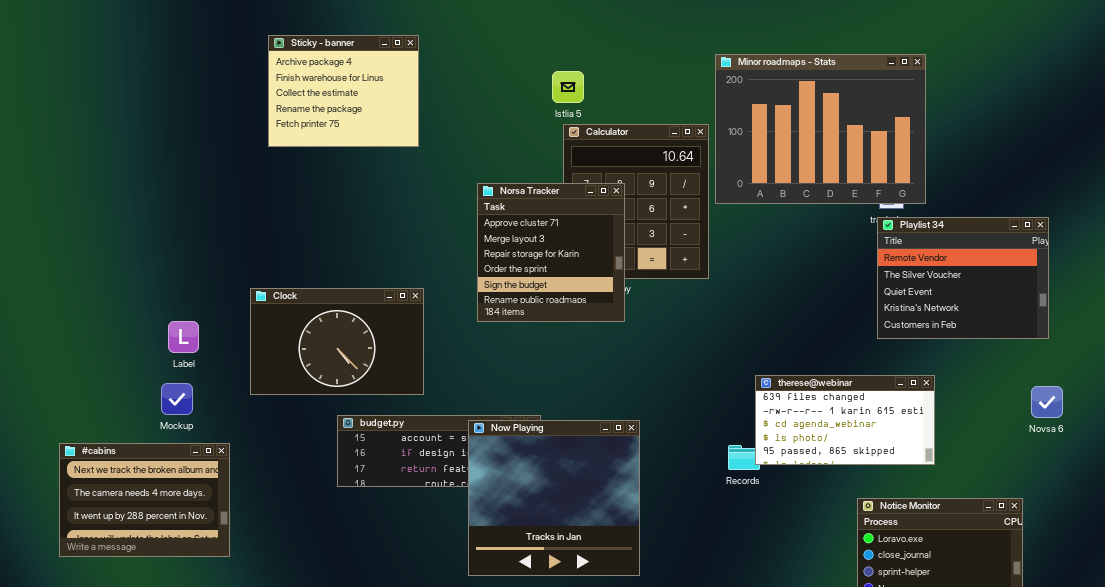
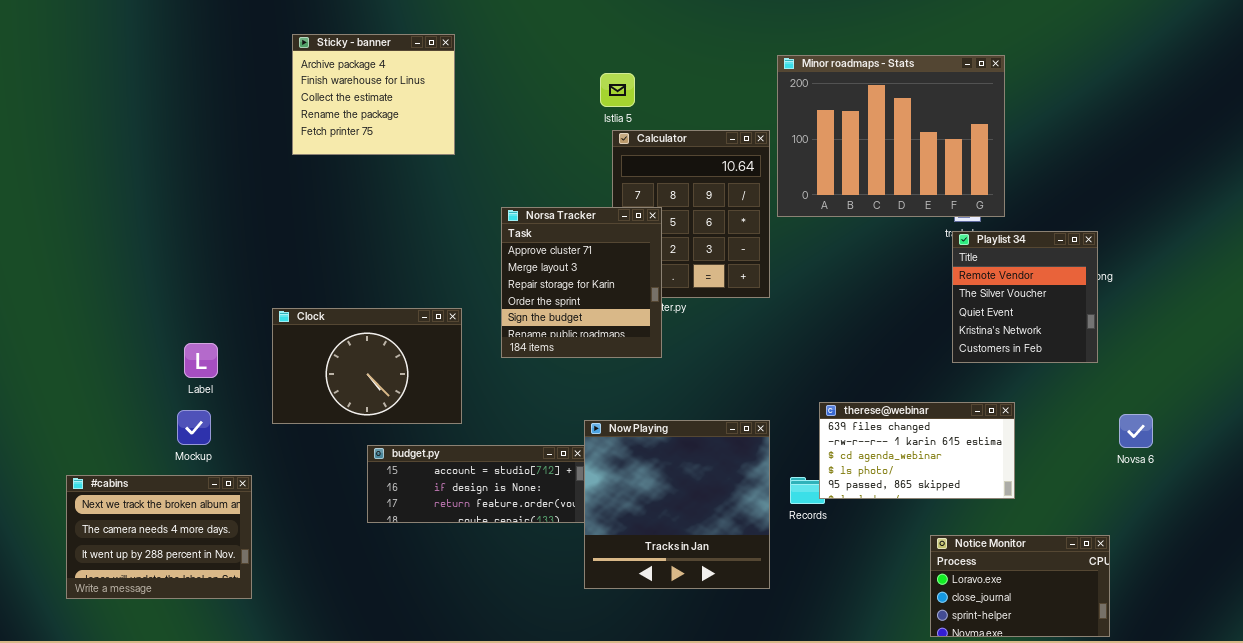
Norsa Tracker: [477,183,625,322] -> [501,207,662,358], moved
Playlist 34: [877,217,1049,339] -> [952,231,1098,363], resized
Now Playing: [468,420,640,576] -> [584,420,770,589], moved

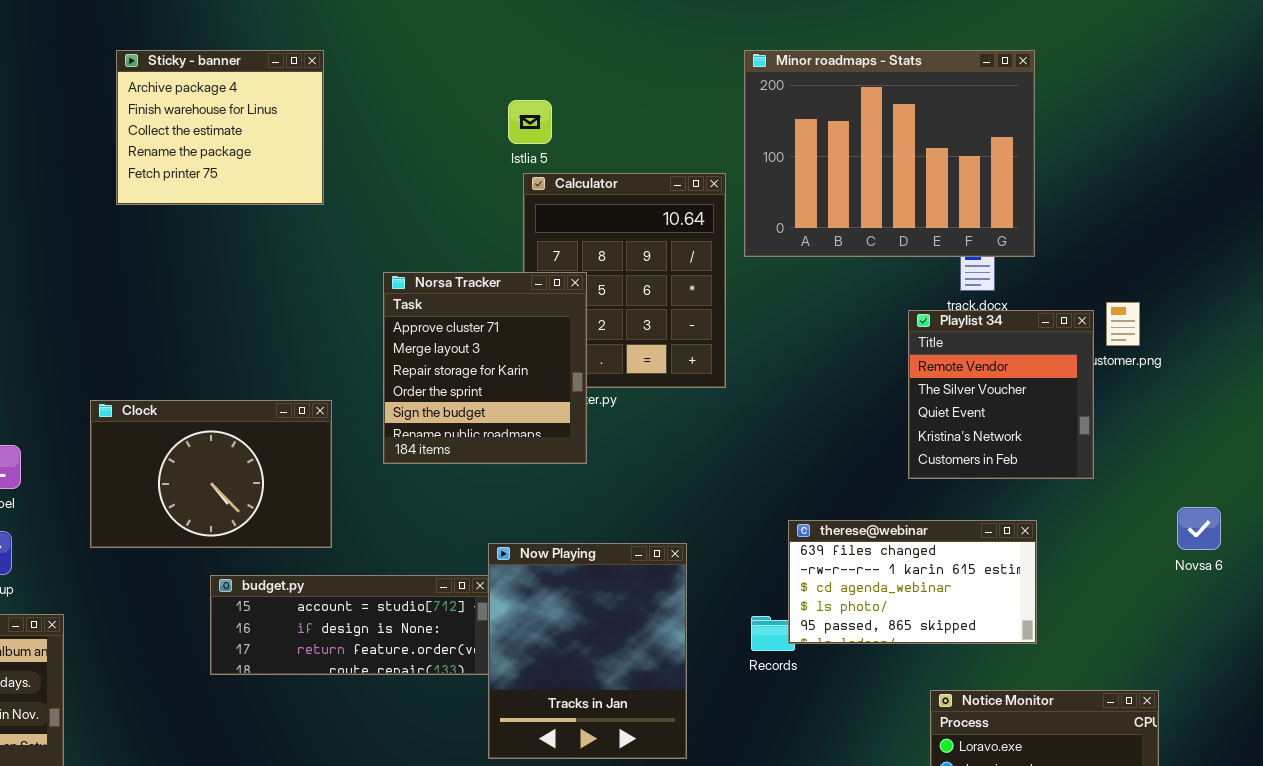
Minor roadmaps - Stats: [777,55,1005,217] -> [744,50,1035,257], moved
Playlist 34: [952,231,1098,363] -> [908,310,1094,479], moved
Novsa 6: [1119,414,1153,448] -> [1177,507,1221,550], moved
Now Playing: [584,420,770,589] -> [488,543,687,759], resized

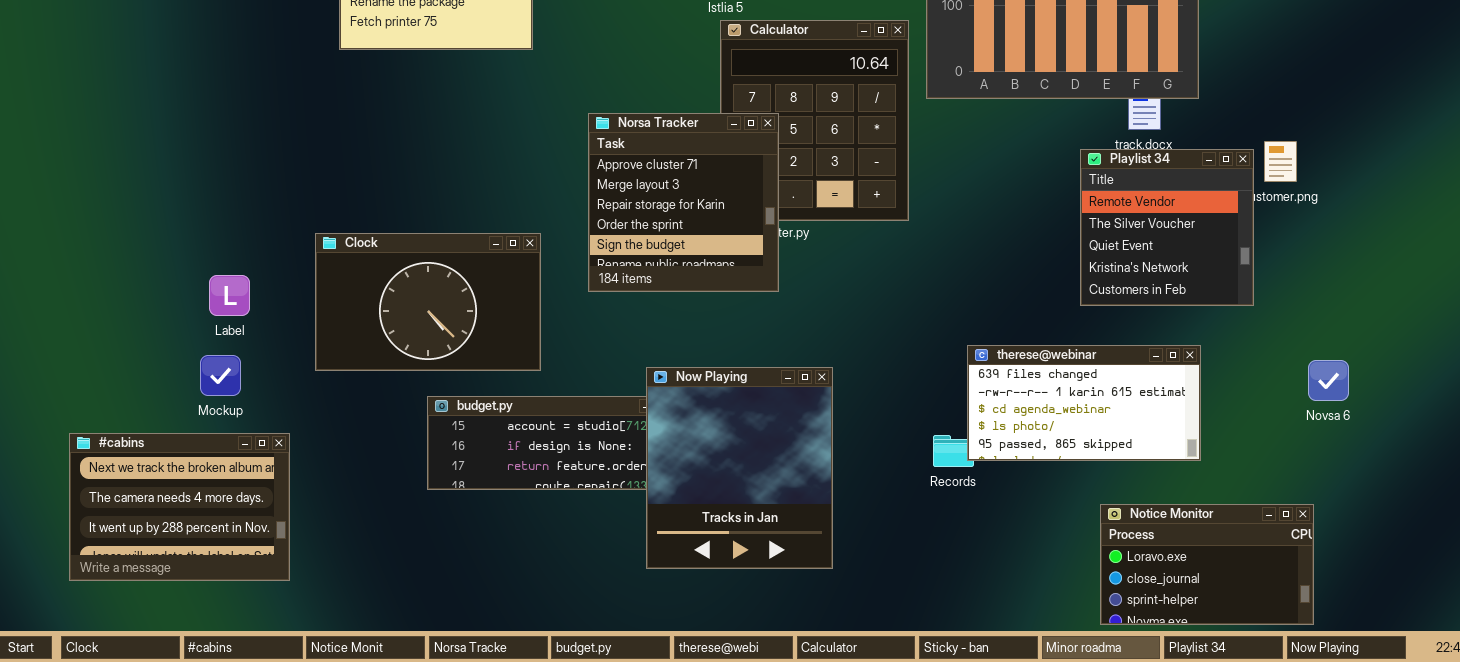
Novsa 6: [1177,507,1221,550] -> [1308,360,1349,401], moved
Now Playing: [488,543,687,759] -> [646,367,833,569], moved

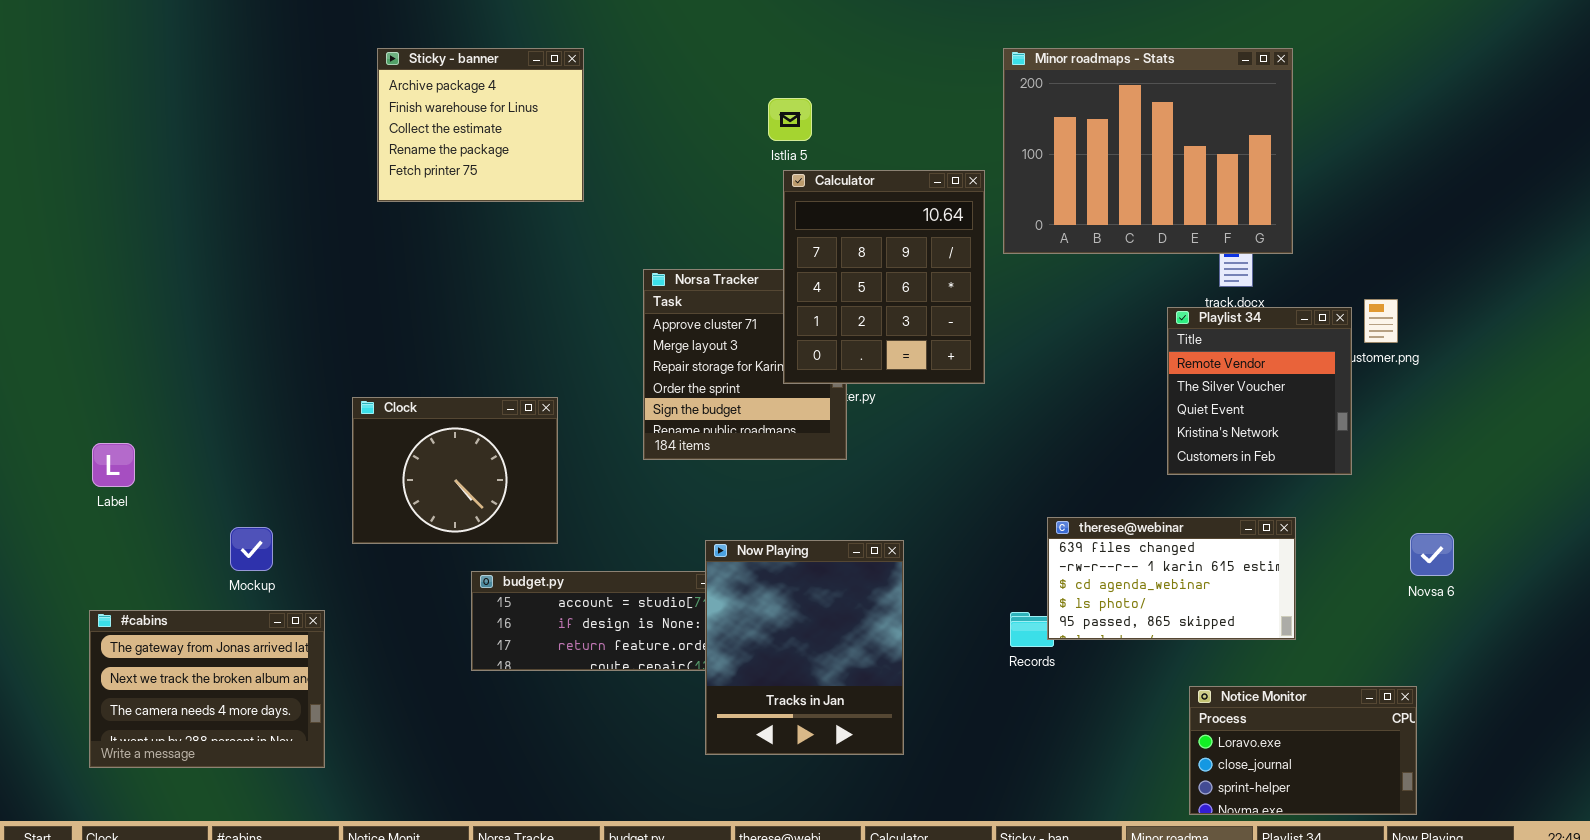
Calculator: [720,20,909,221] -> [783,170,985,384], raised
Clock: [315,233,541,371] -> [352,397,558,544], resized
Label: [209,275,250,316] -> [92,443,135,487], moved
#cabins: [69,433,290,581] -> [89,610,325,768], scrolled up 1 row

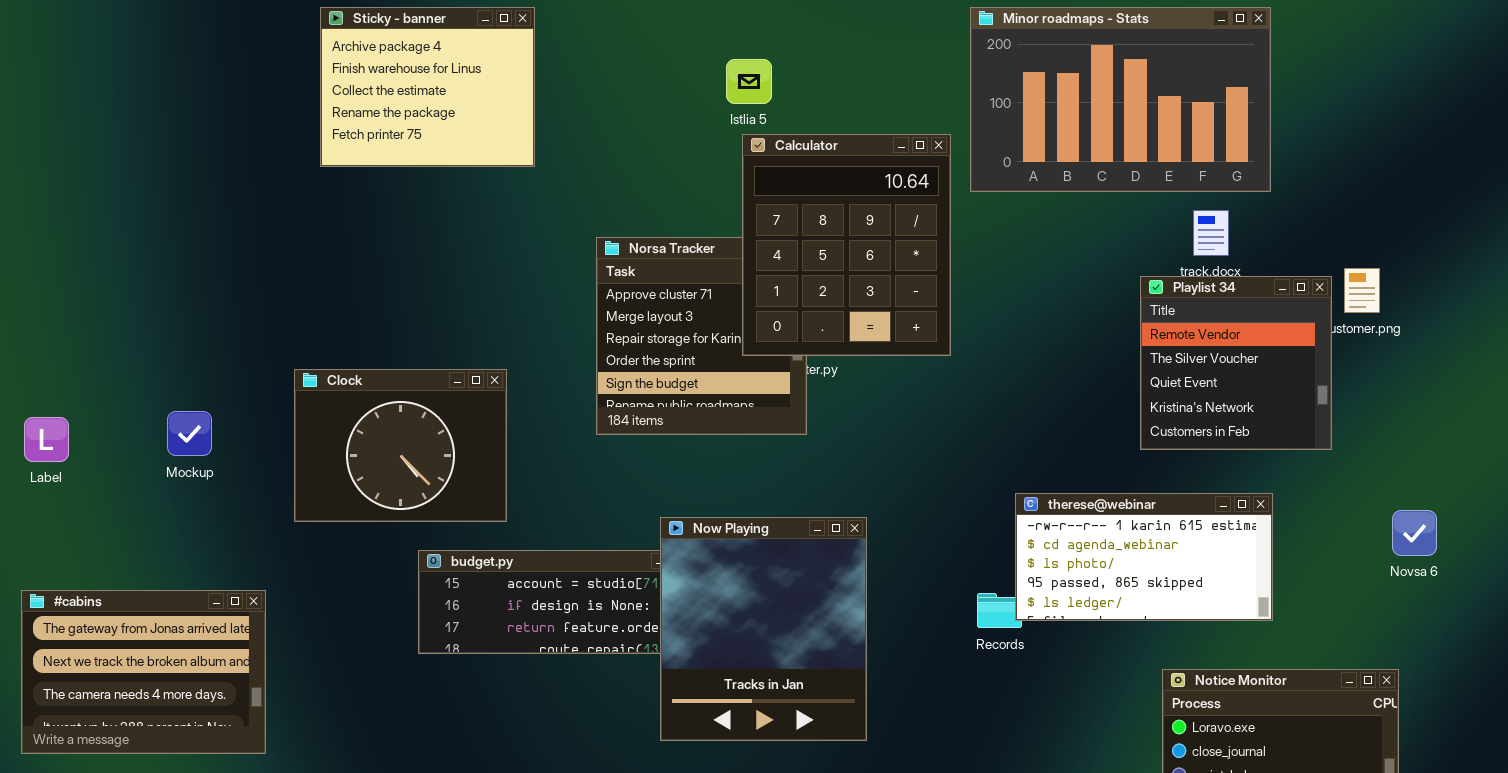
Minor roadmaps - Stats: [1003,48,1293,254] -> [970,7,1271,192], resized
therese@webinar: [1047,517,1296,640] -> [1015,493,1273,621], scrolled down 1 row
Mockup: [230,527,273,571] -> [167,411,212,456], moved

